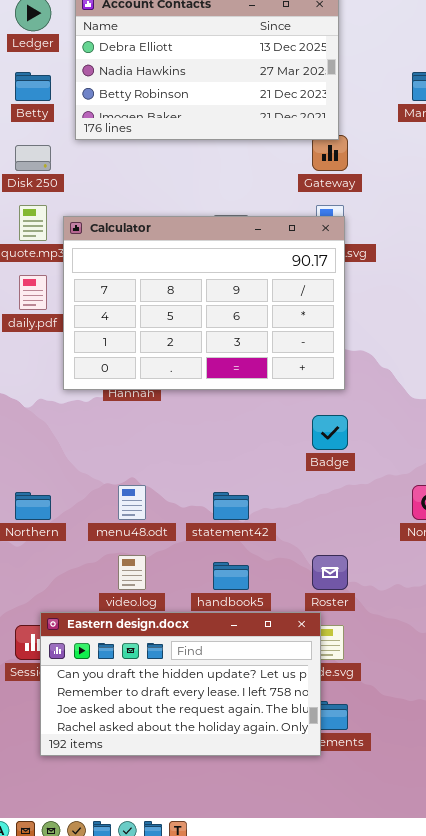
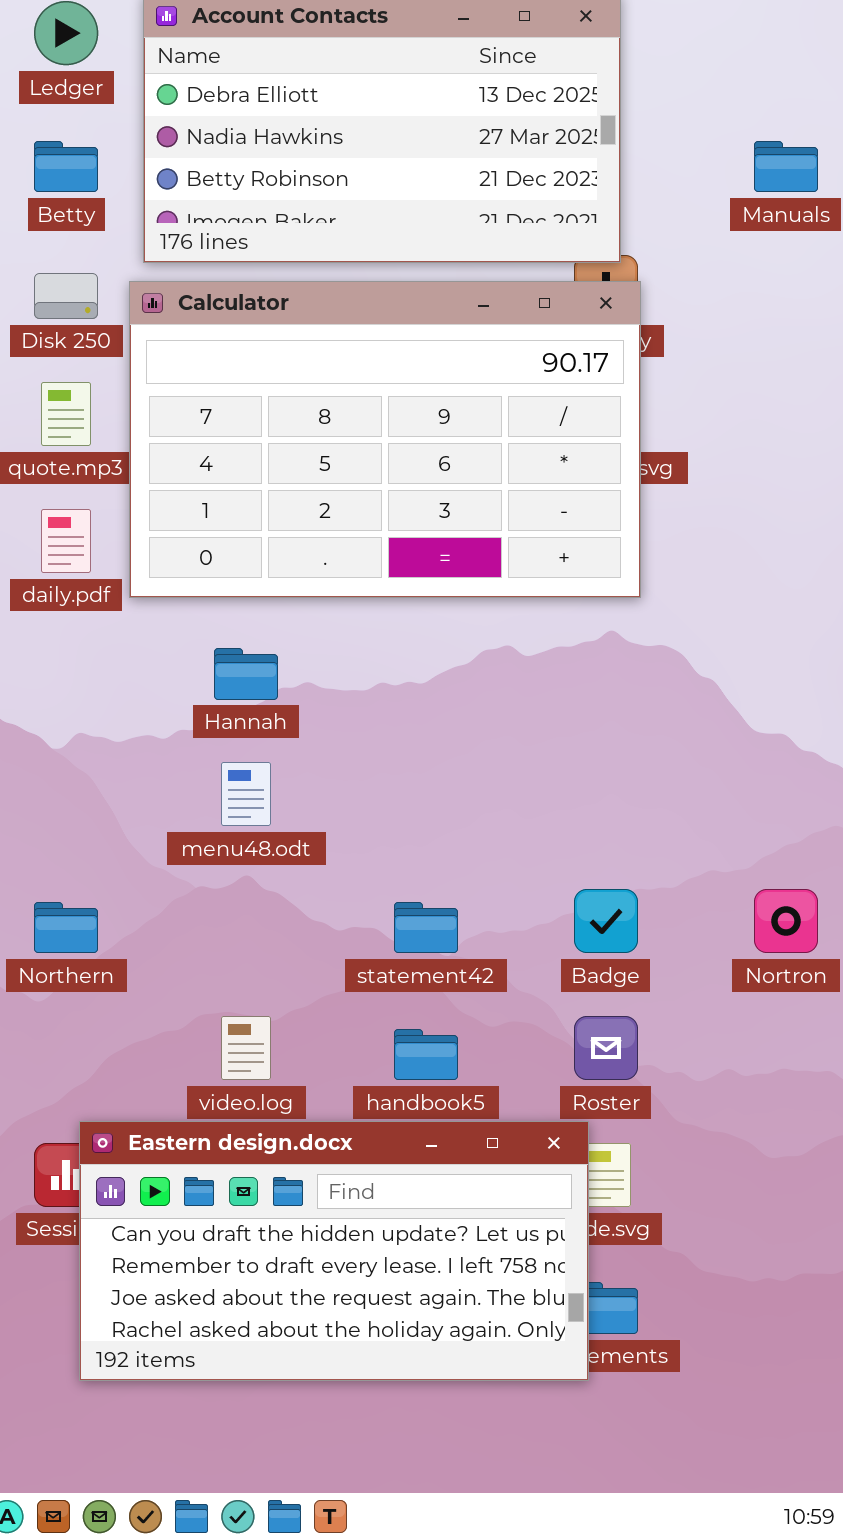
Calculator: [63,216,345,390] -> [129,281,641,598], moved
Badge: [312,415,348,450] -> [574,889,638,953], moved
menu48.odt: [118,485,146,520] -> [221,762,271,826], moved

